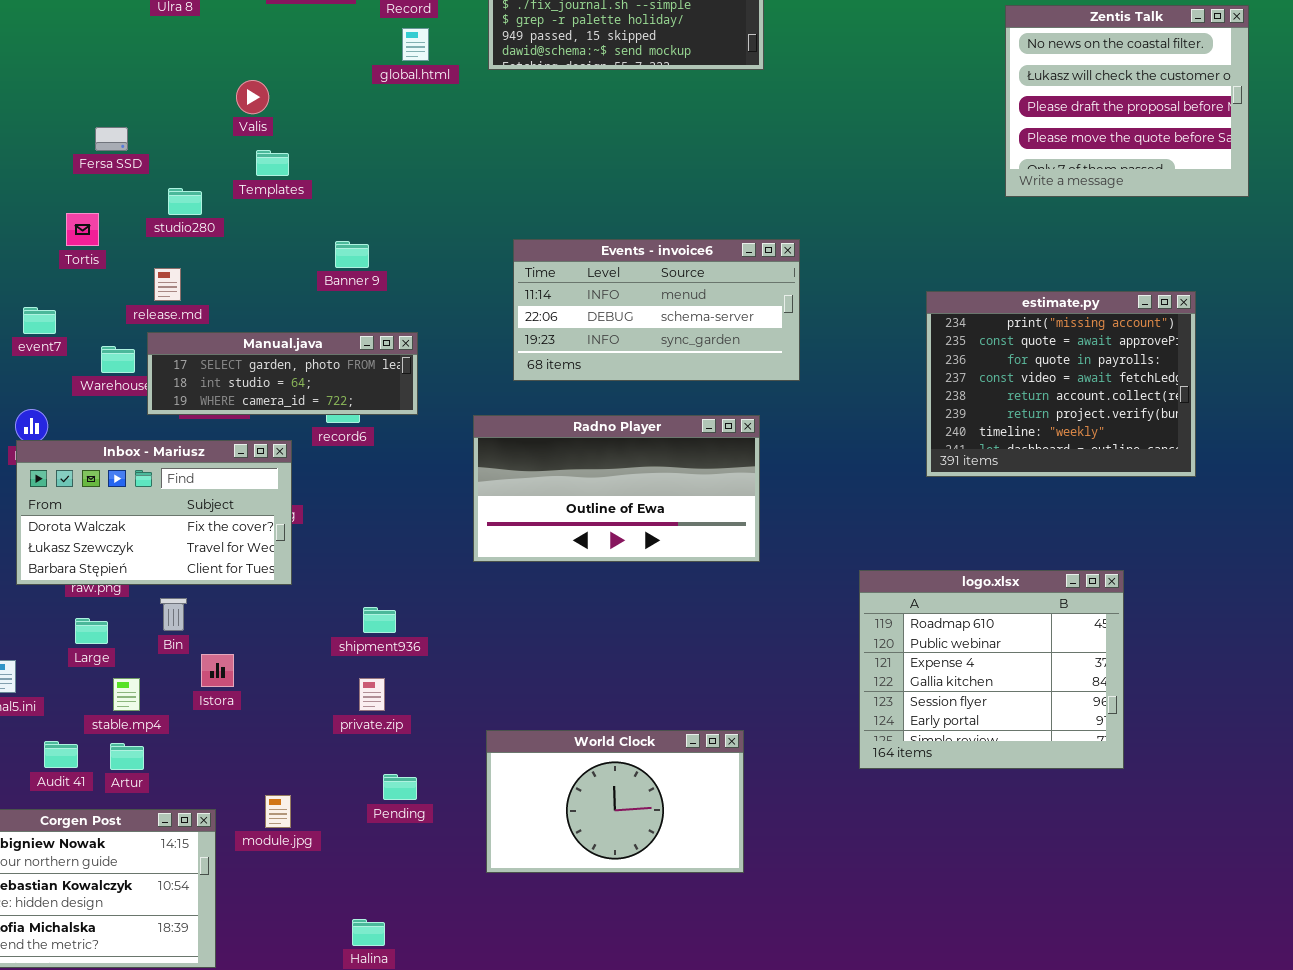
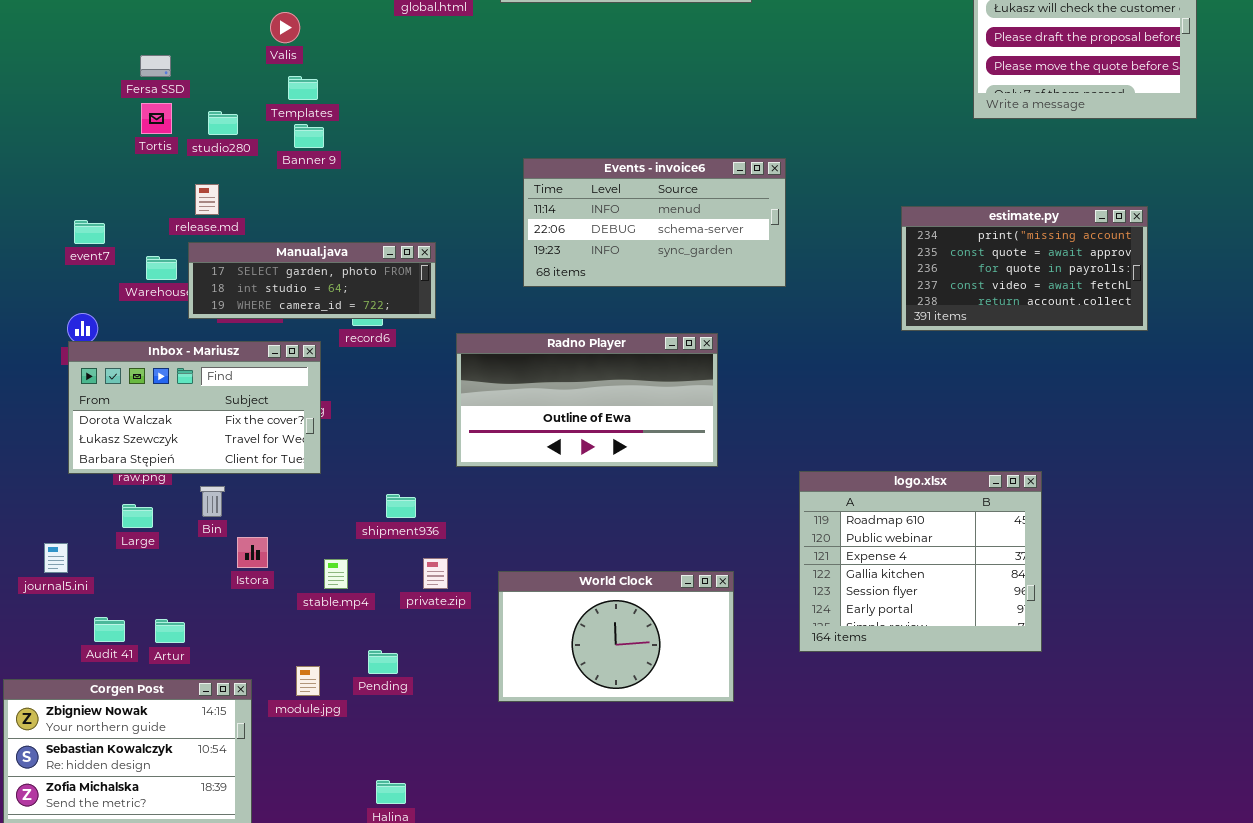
Tortis: [66,213,99,246] -> [141,103,172,134], moved
Banner 9: [335,241,369,268] -> [294,124,324,148], moved
estimate.py: [926,291,1196,477] -> [901,206,1148,331], resized
Radno Player: [473,415,760,562] -> [456,333,718,467], moved
logo.xlsx: [859,570,1124,769] -> [799,471,1042,652], moved
stable.mp4: [113,678,140,711] -> [324,559,348,589], moved
private.zip: [359,678,385,711] -> [423,558,448,589], moved
World Clock: [486,730,744,873] -> [498,571,734,702], moved
Pending: [383,774,417,800] -> [368,650,398,674], moved

